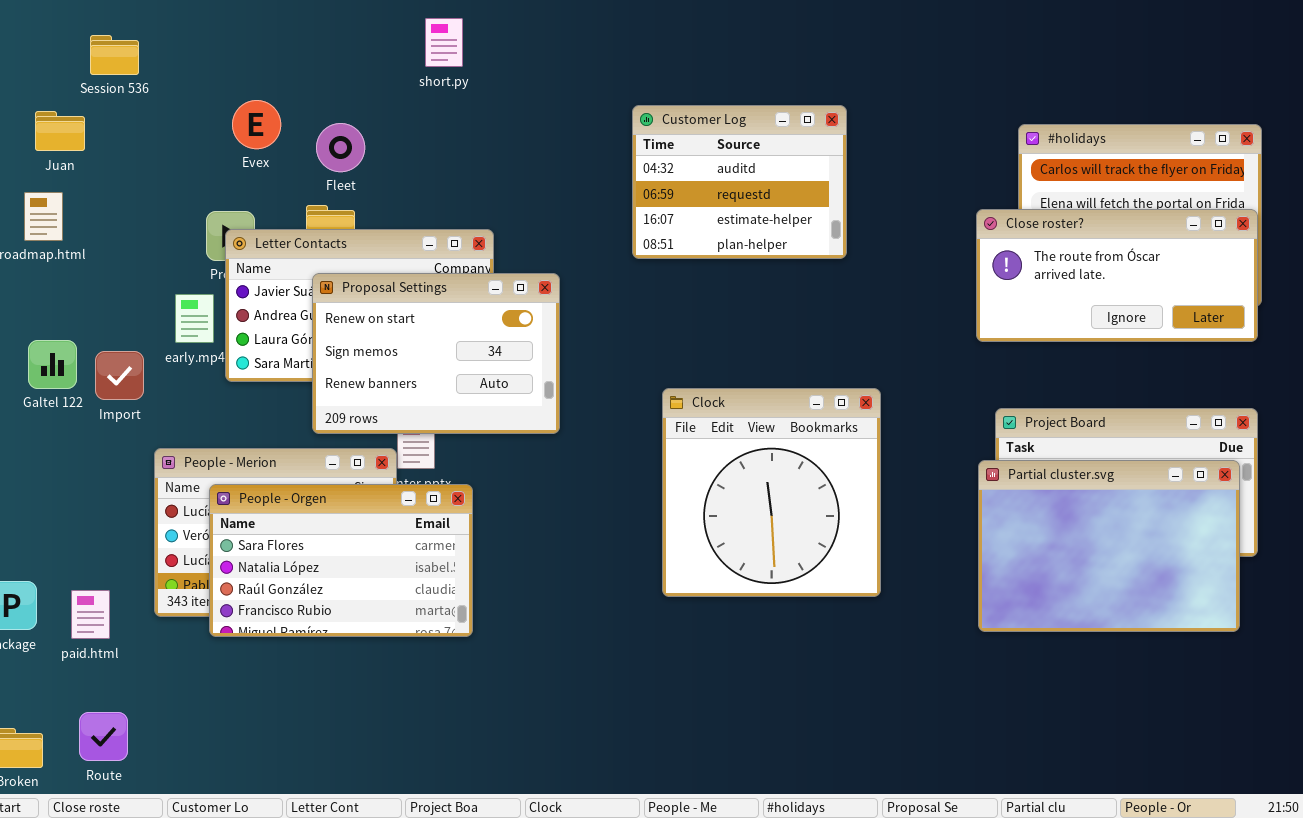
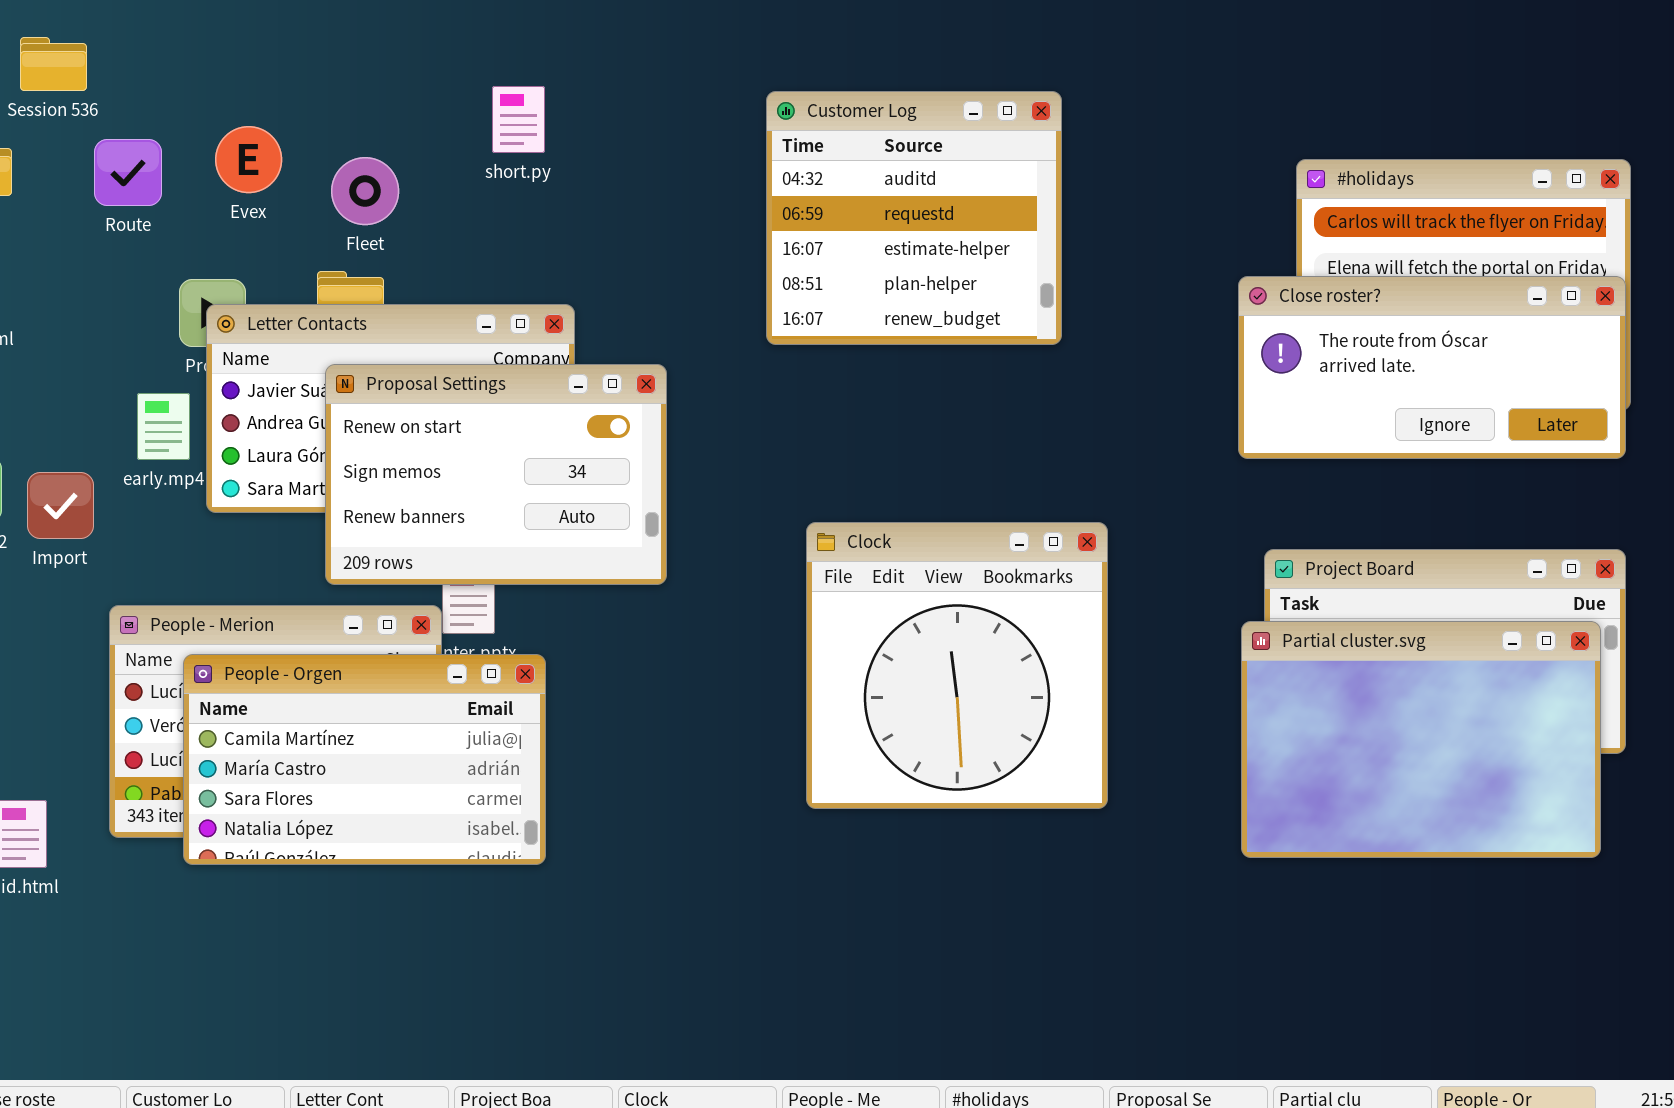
short.py: [425,18,463,67] -> [492,86,545,153], moved
Customer Log: [632,105,847,259] -> [766,91,1062,345], resized
People - Orgen: [209,484,473,637] -> [183,654,546,865], scrolled up 2 rows
Route: [79,712,128,761] -> [94,139,162,206], moved

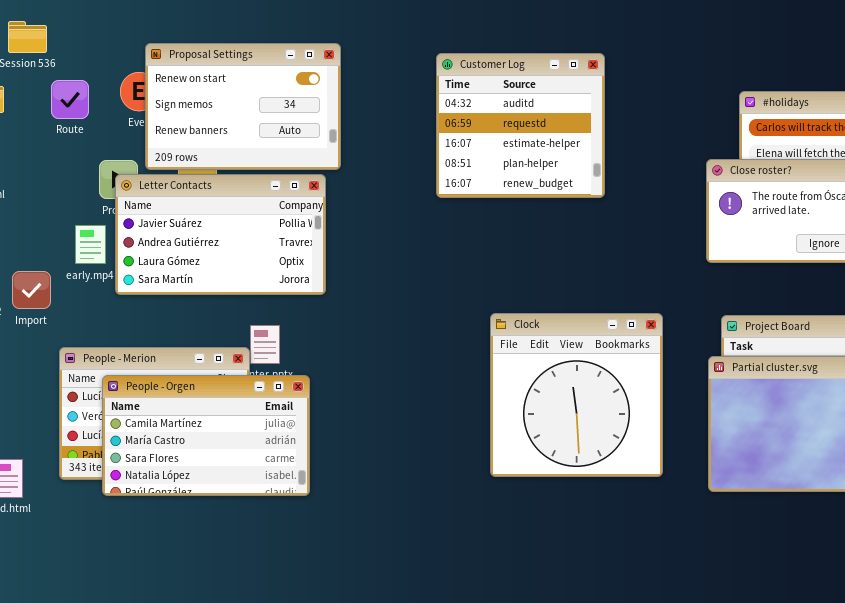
Proposal Settings: [325,364,667,585] -> [145,43,341,170], moved
Clock: [806,522,1108,809] -> [490,313,663,477], moved

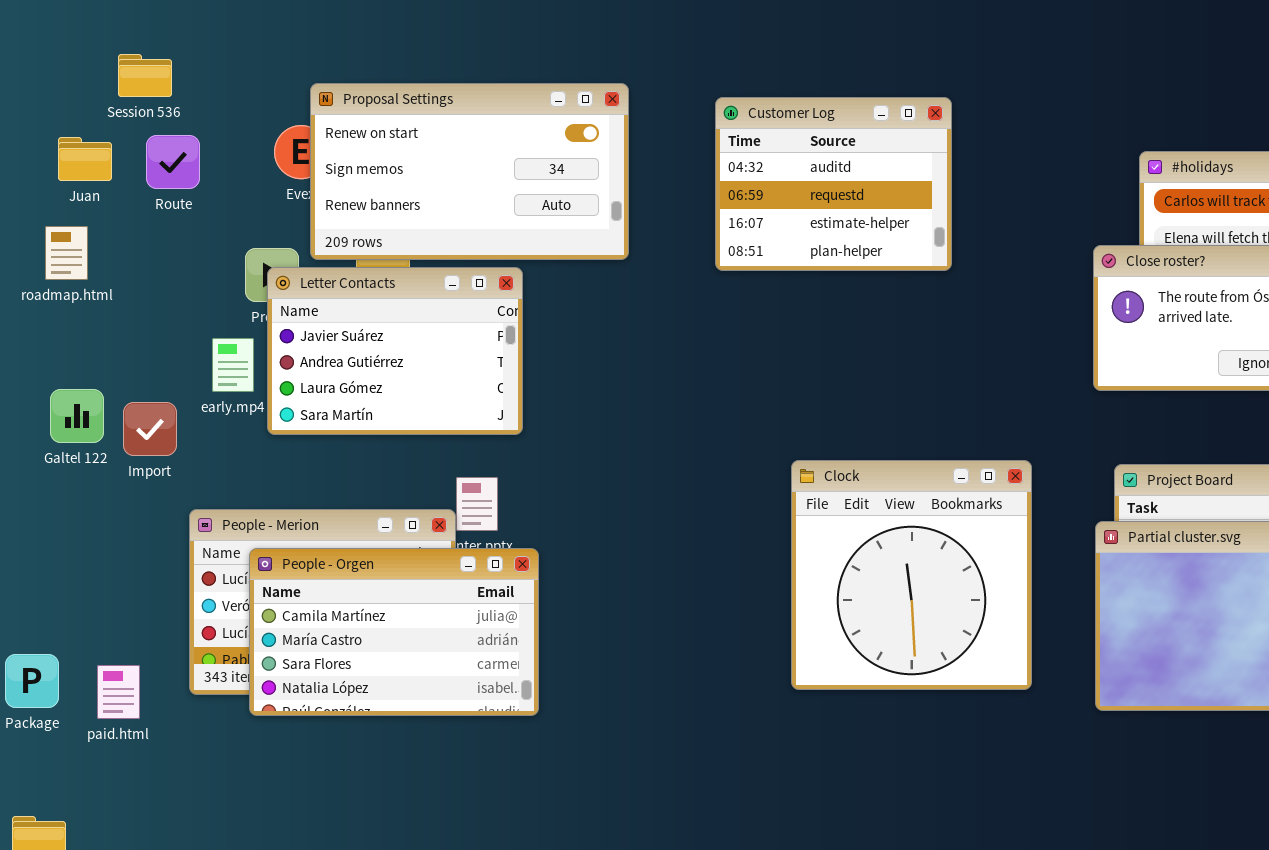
Proposal Settings: [145,43,341,170] -> [310,83,629,260], resized
Customer Log: [436,53,605,198] -> [715,97,952,271], resized
Route: [51,80,89,119] -> [146,135,200,189], moved
Letter Contacts: [115,174,326,295] -> [267,267,523,435], resized

